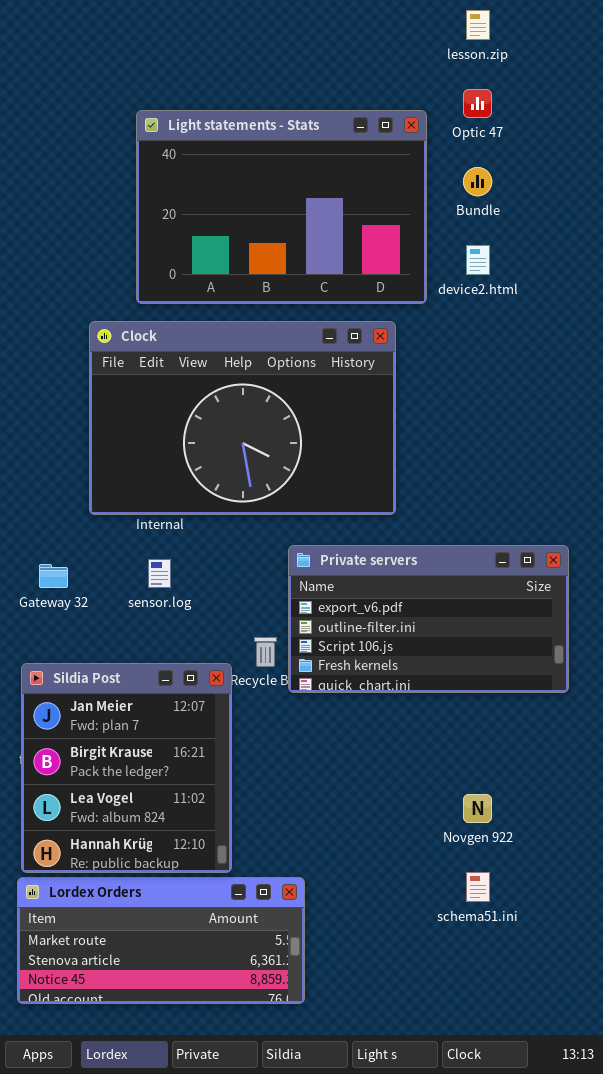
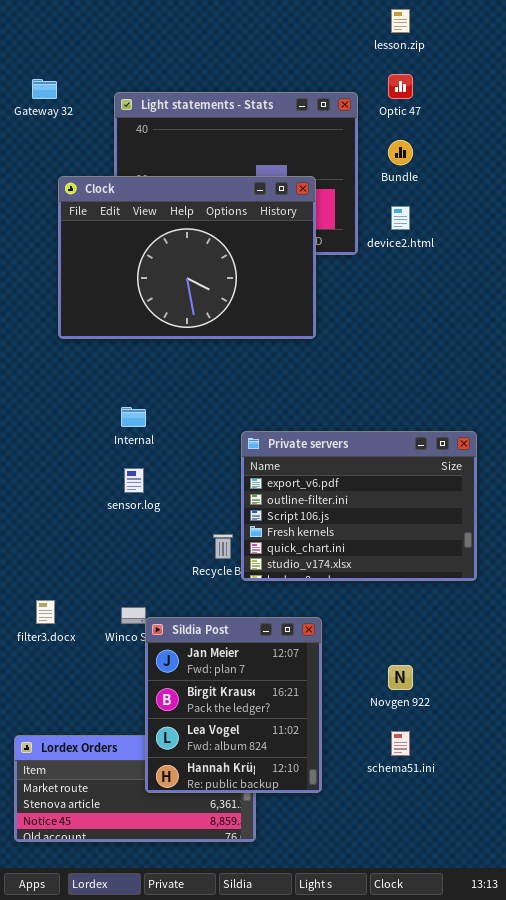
Clock: [89,321,396,515] -> [58,176,316,339], moved
Private servers: [288,545,569,693] -> [241,431,477,581], resized
Gateway 32: [39,564,68,588] -> [32,79,57,99], moved
Sildia Post: [21,663,232,873] -> [145,617,322,793], moved

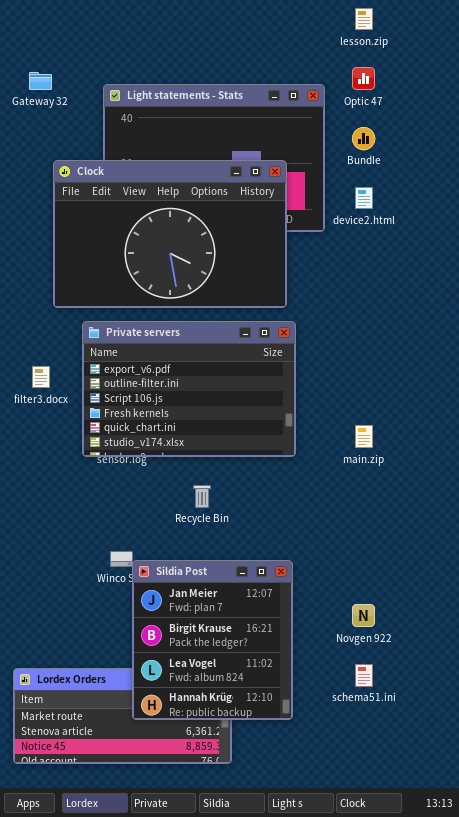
Private servers: [241,431,477,581] -> [82,321,296,457], moved
filter3.docx: [36,600,55,624] -> [32,366,50,388], moved

